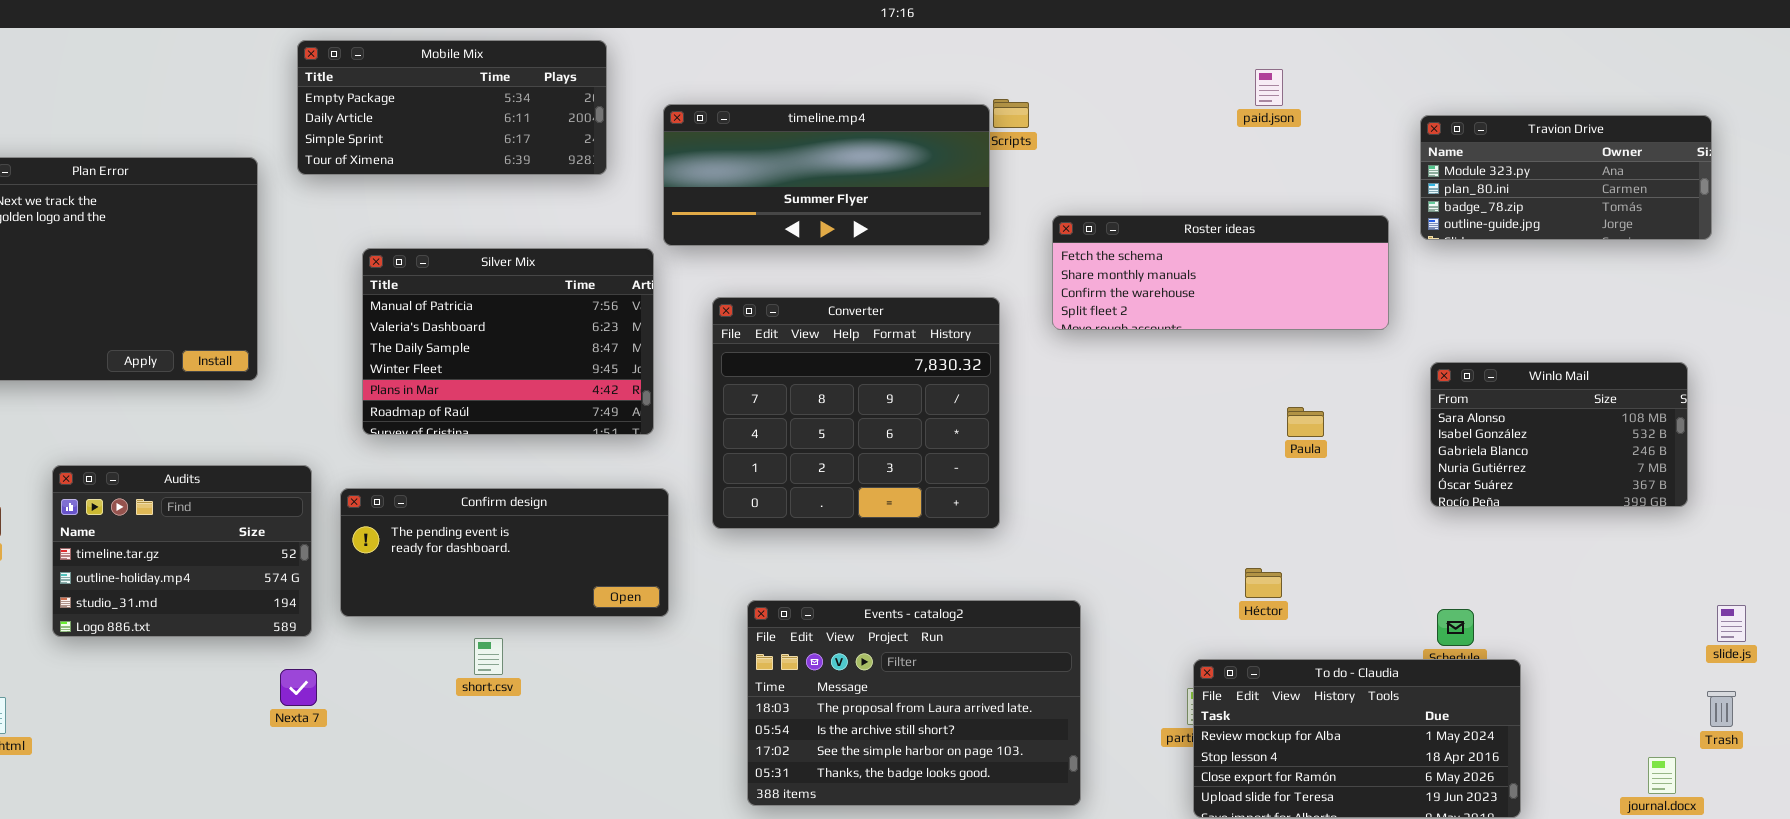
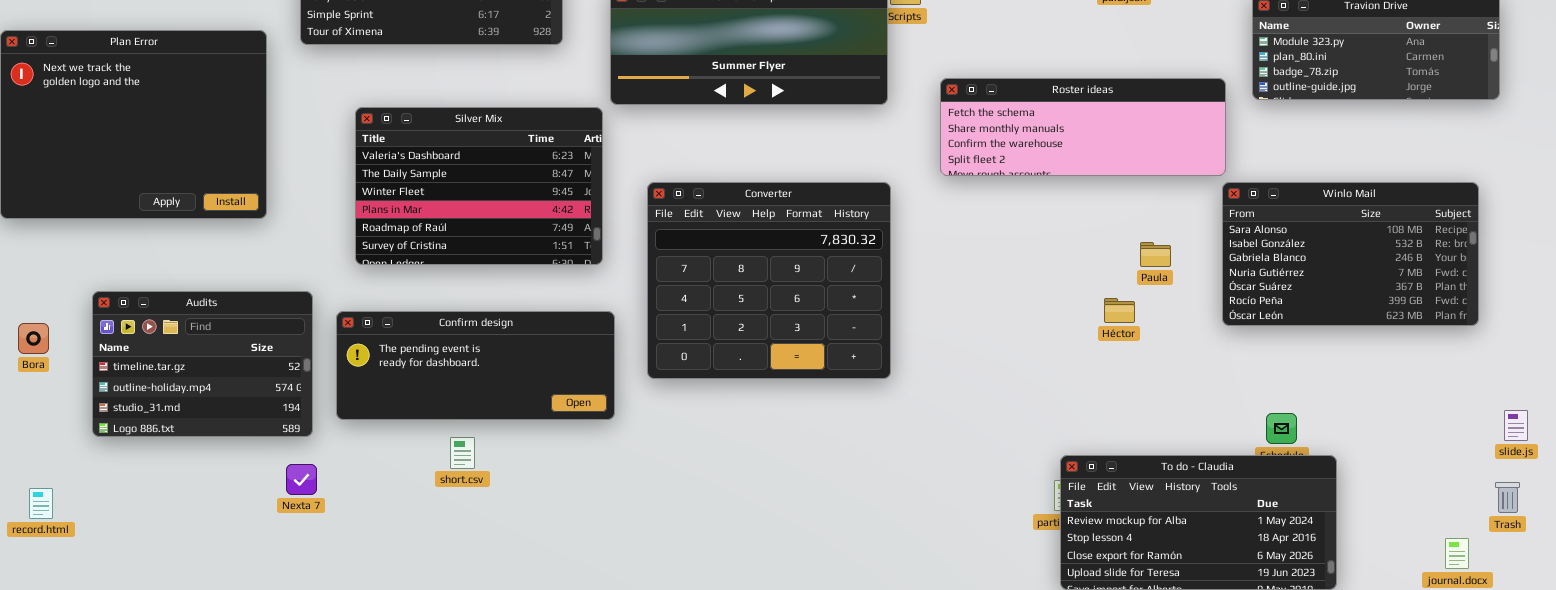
Silver Mix: [362,248,654,435] -> [355,107,603,265], scrolled down 1 row
Converter: [712,297,1000,529] -> [647,182,891,379], moved
Winlo Mail: [1430,362,1688,507] -> [1222,182,1479,326], resized
Héctor: [1245,568,1282,598] -> [1104,298,1135,323], moved
Events - catalog2: [747,600,1081,806] -> none, closed

